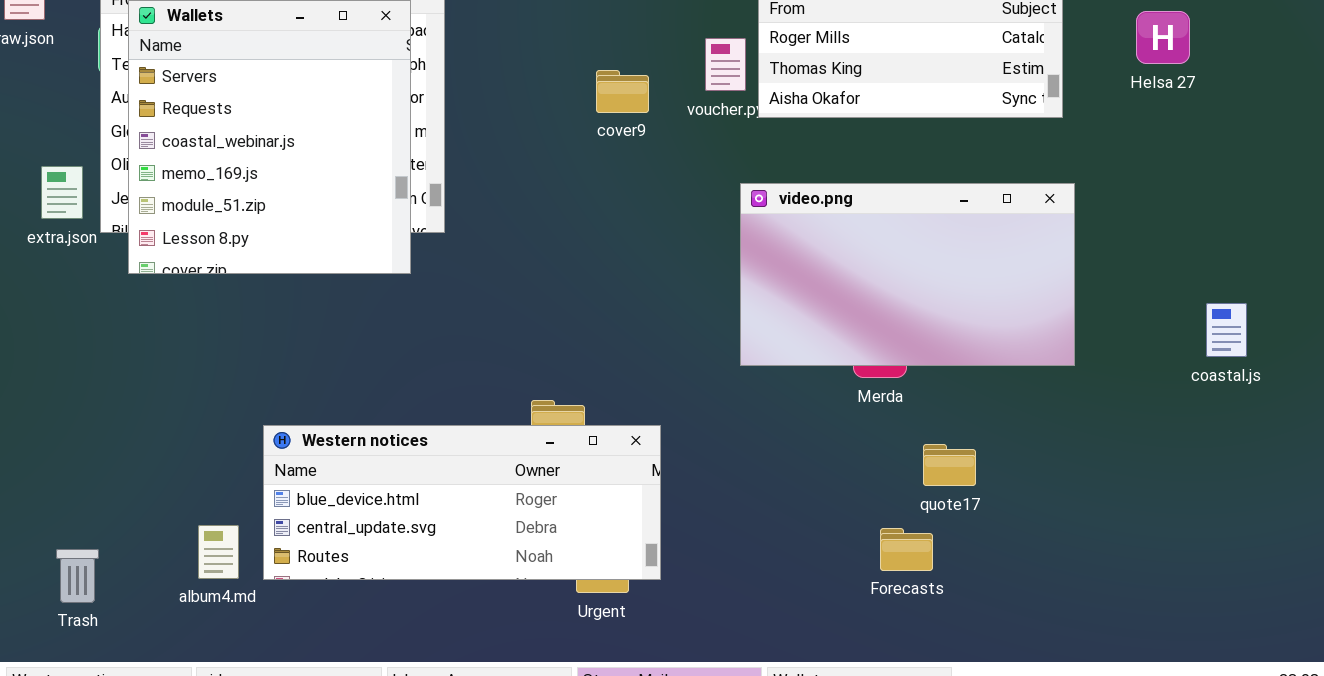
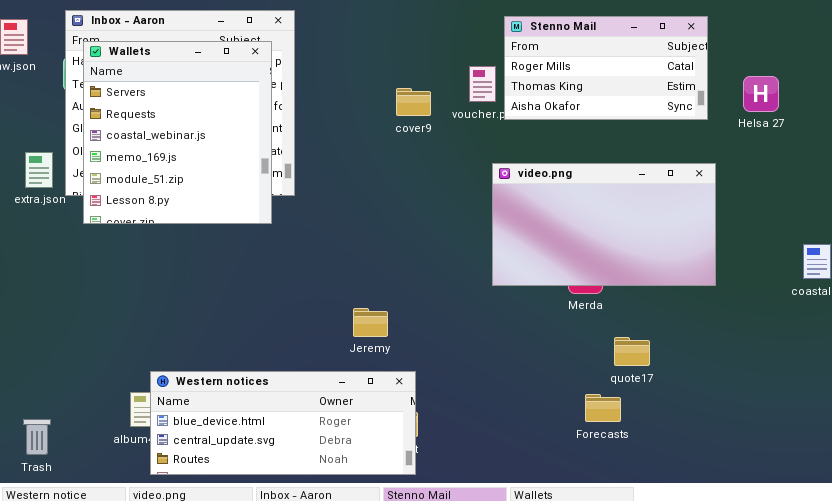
Helsa 27: [1136,11,1190,64] -> [743,76,779,112], moved
Western notices: [263,425,661,580] -> [150,371,416,475], moved
Trash: [56,549,99,603] -> [23,419,51,455], moved

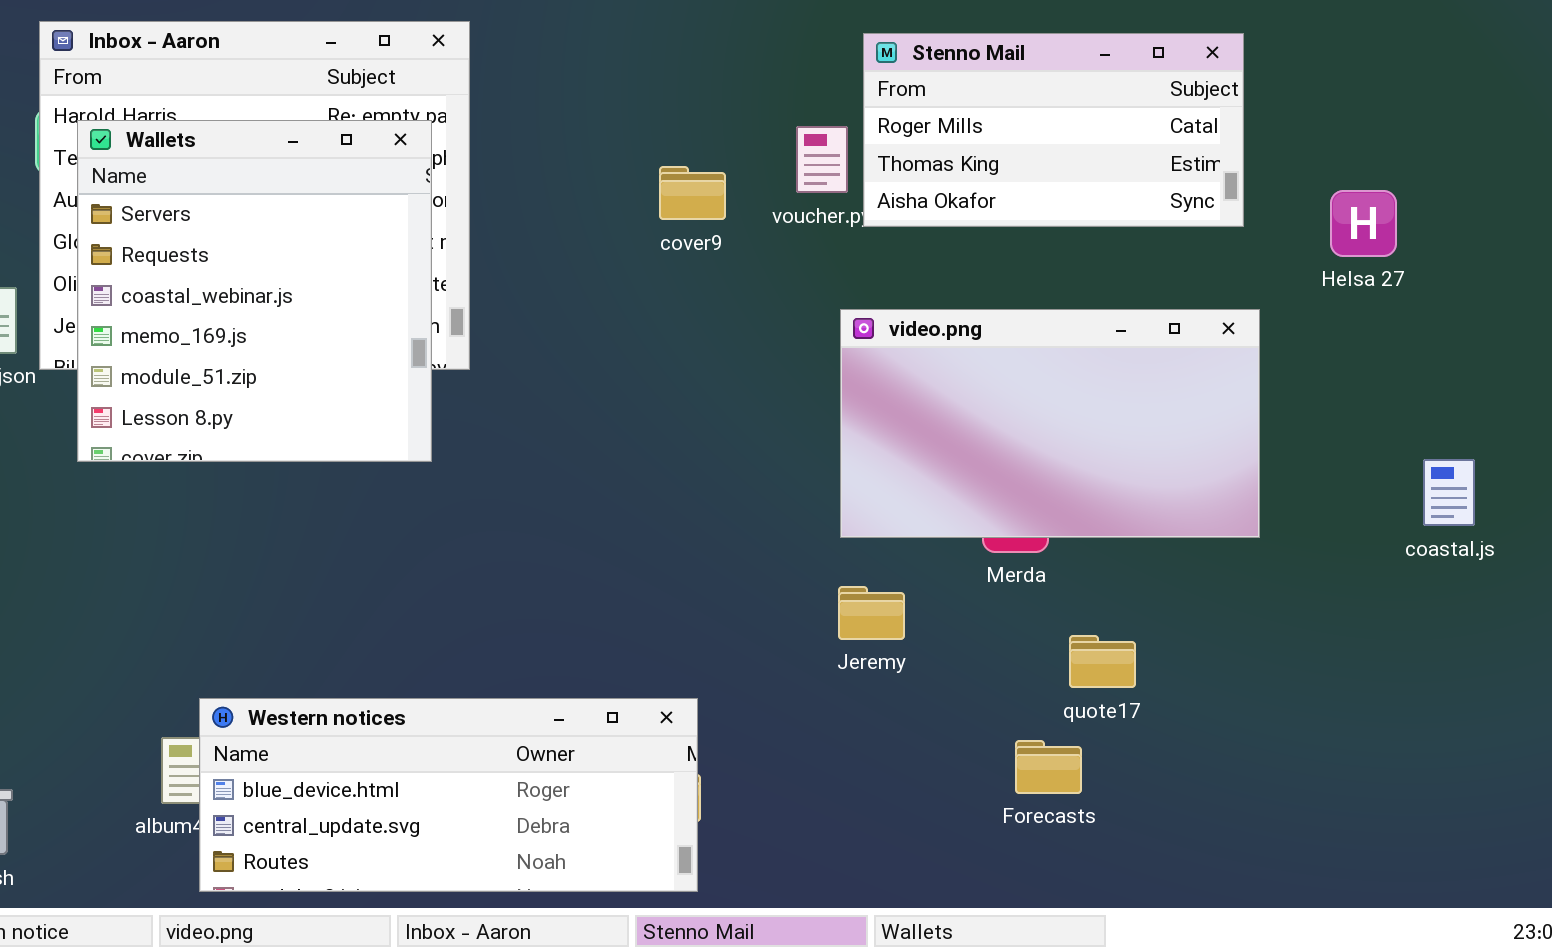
Wallets: [83,41,272,224] -> [77,120,432,462], moved
Helsa 27: [743,76,779,112] -> [1330,190,1397,257], moved
Jeremy: [353,308,388,337] -> [838,586,905,640], moved

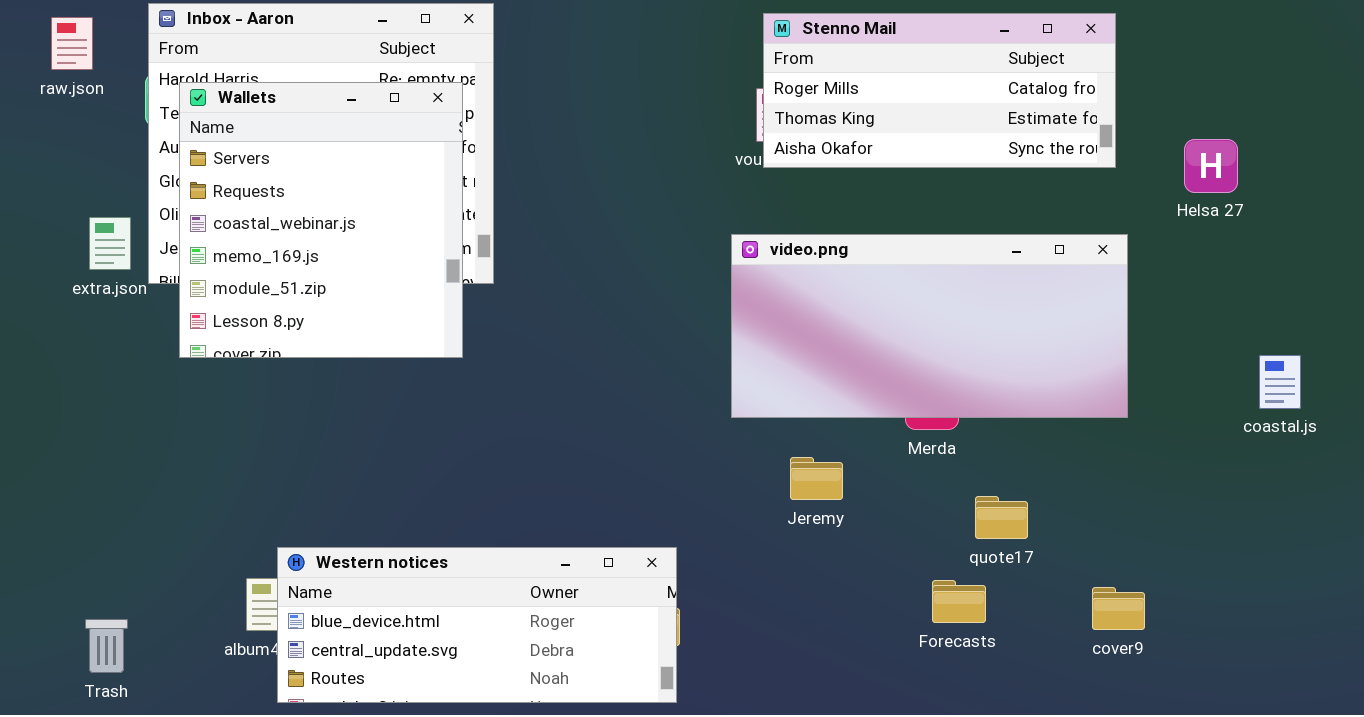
Stenno Mail: [863,33,1244,227] -> [763,13,1116,168], resized
cover9: [659,166,726,220] -> [1092,587,1145,630], moved
video.png: [840,309,1260,538] -> [731,234,1128,418], resized

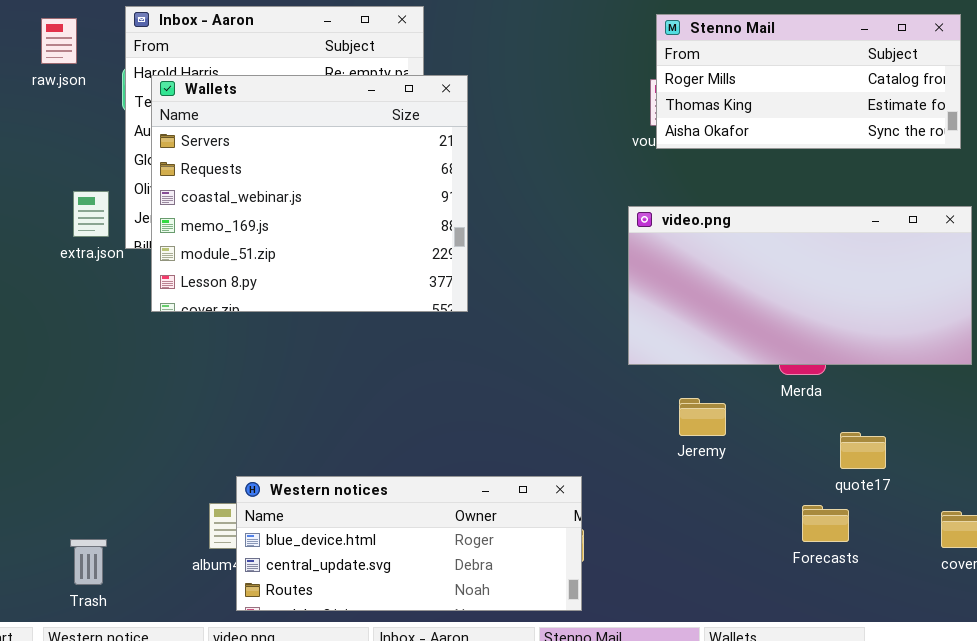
Wallets: [179,82,463,358] -> [151,75,468,312], resized

